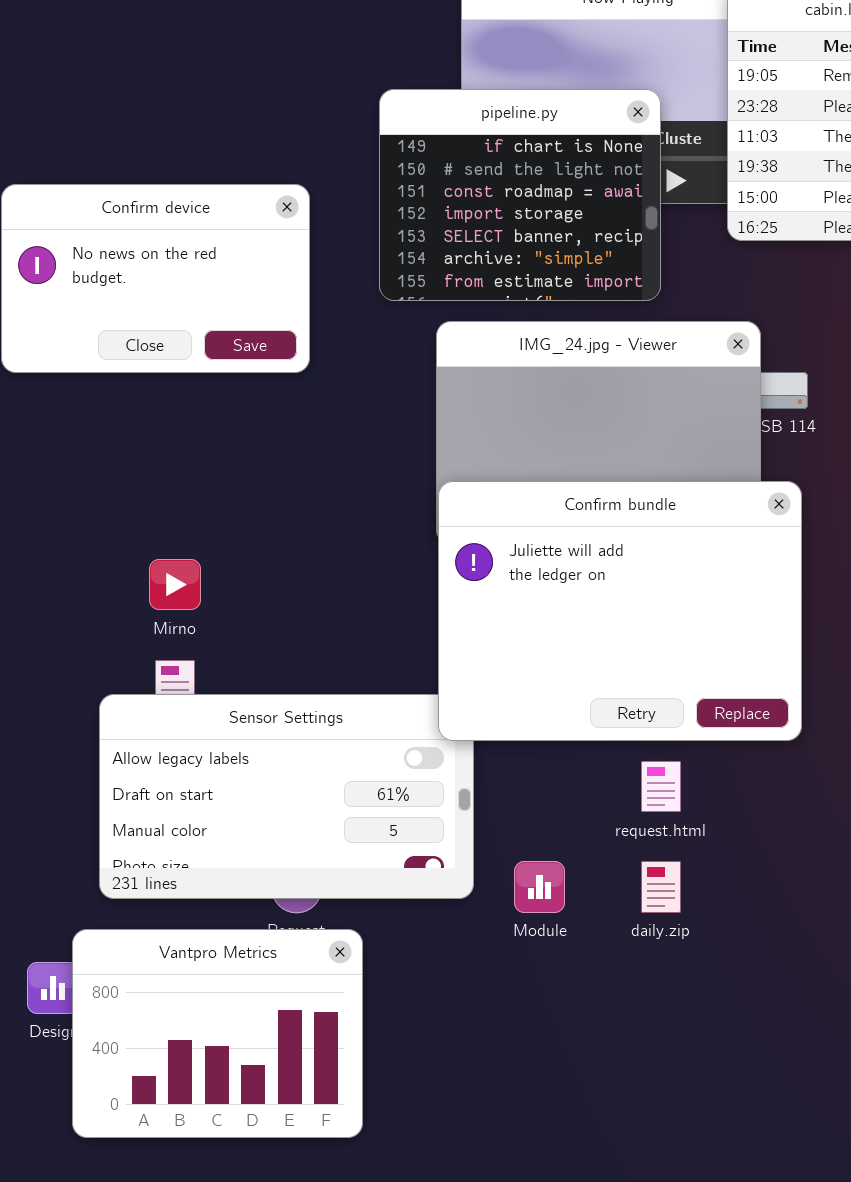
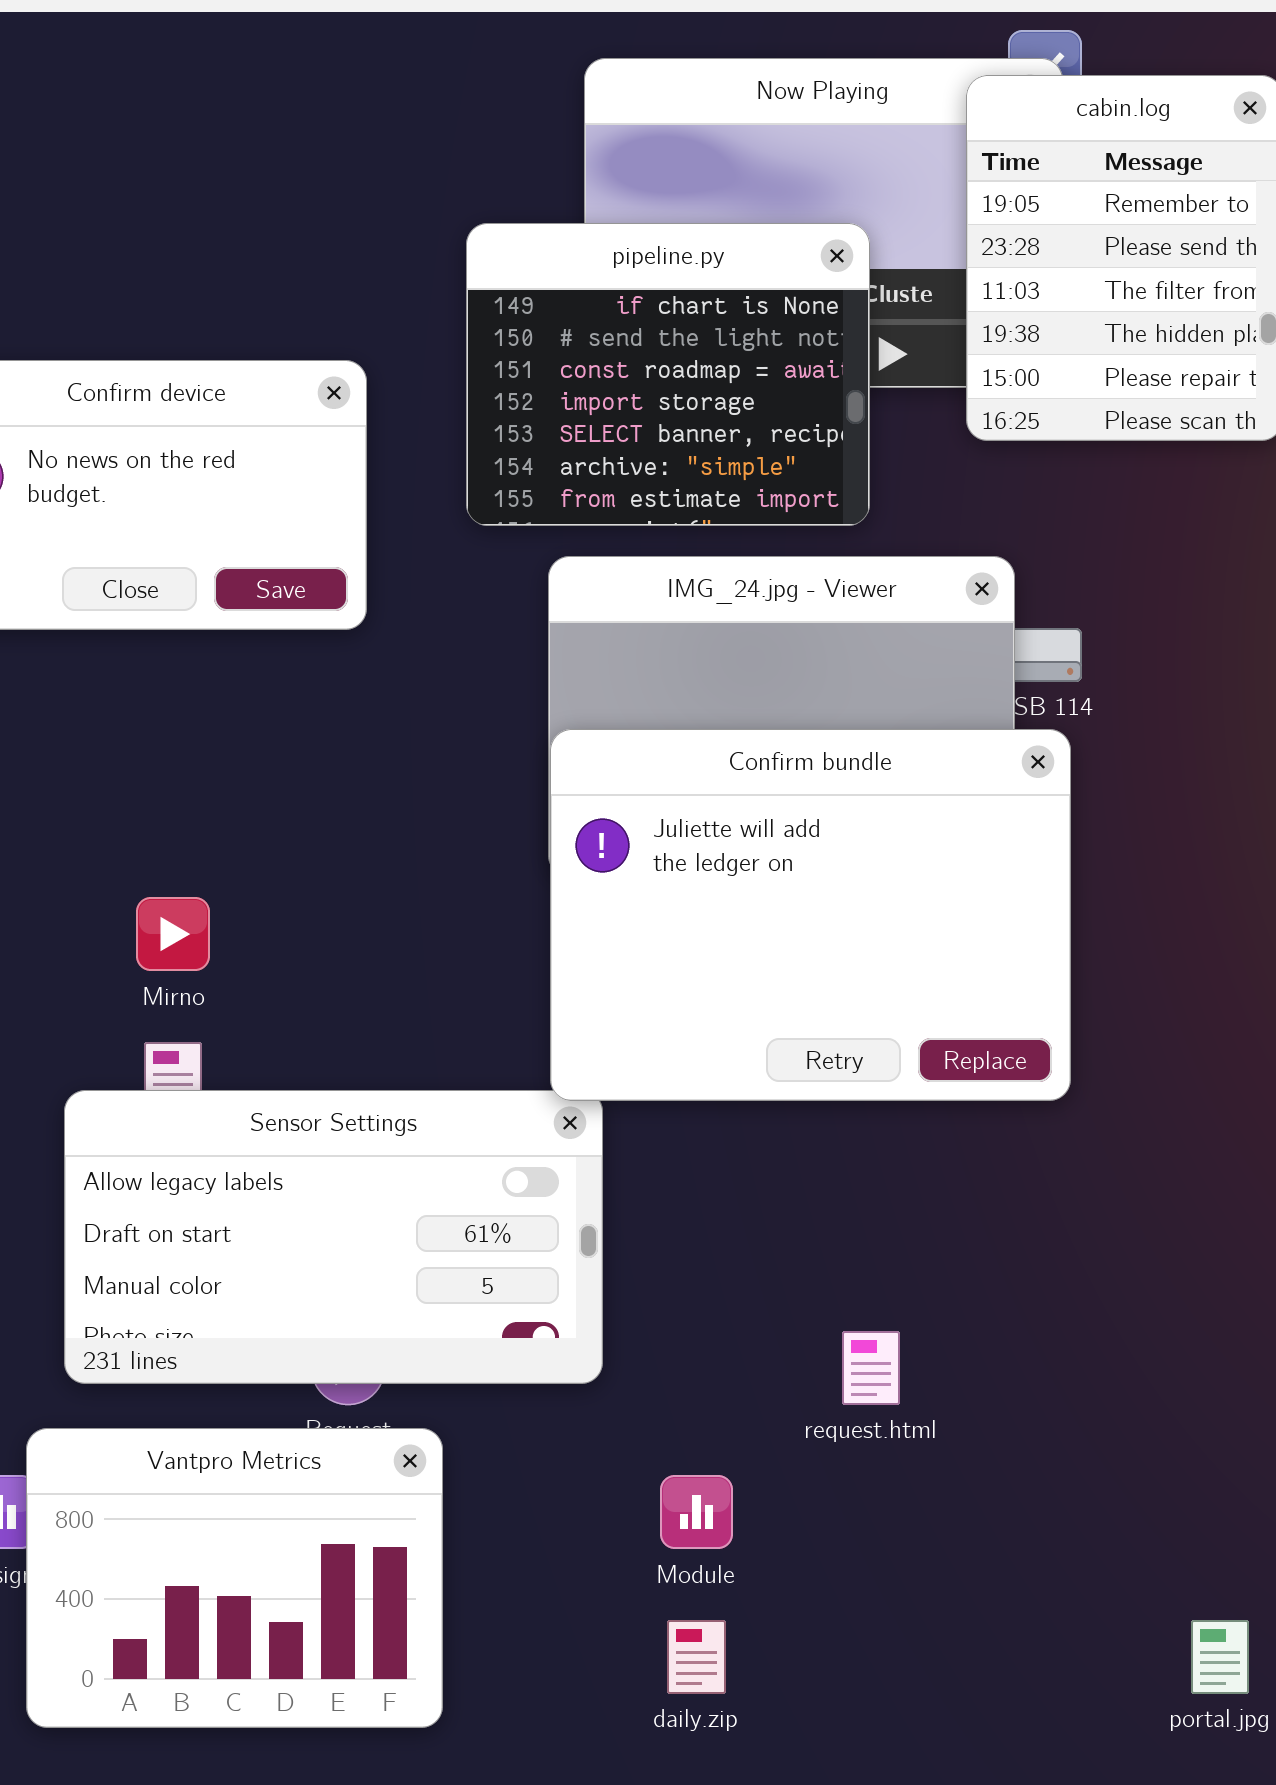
Confirm bundle: [438,481,802,741] -> [550,729,1071,1101], moved
request.html: [641,761,681,812] -> [842,1331,900,1405], moved
Module: [514,861,565,913] -> [660,1475,733,1549], moved
daily.zip: [641,861,681,913] -> [667,1620,726,1694], moved

